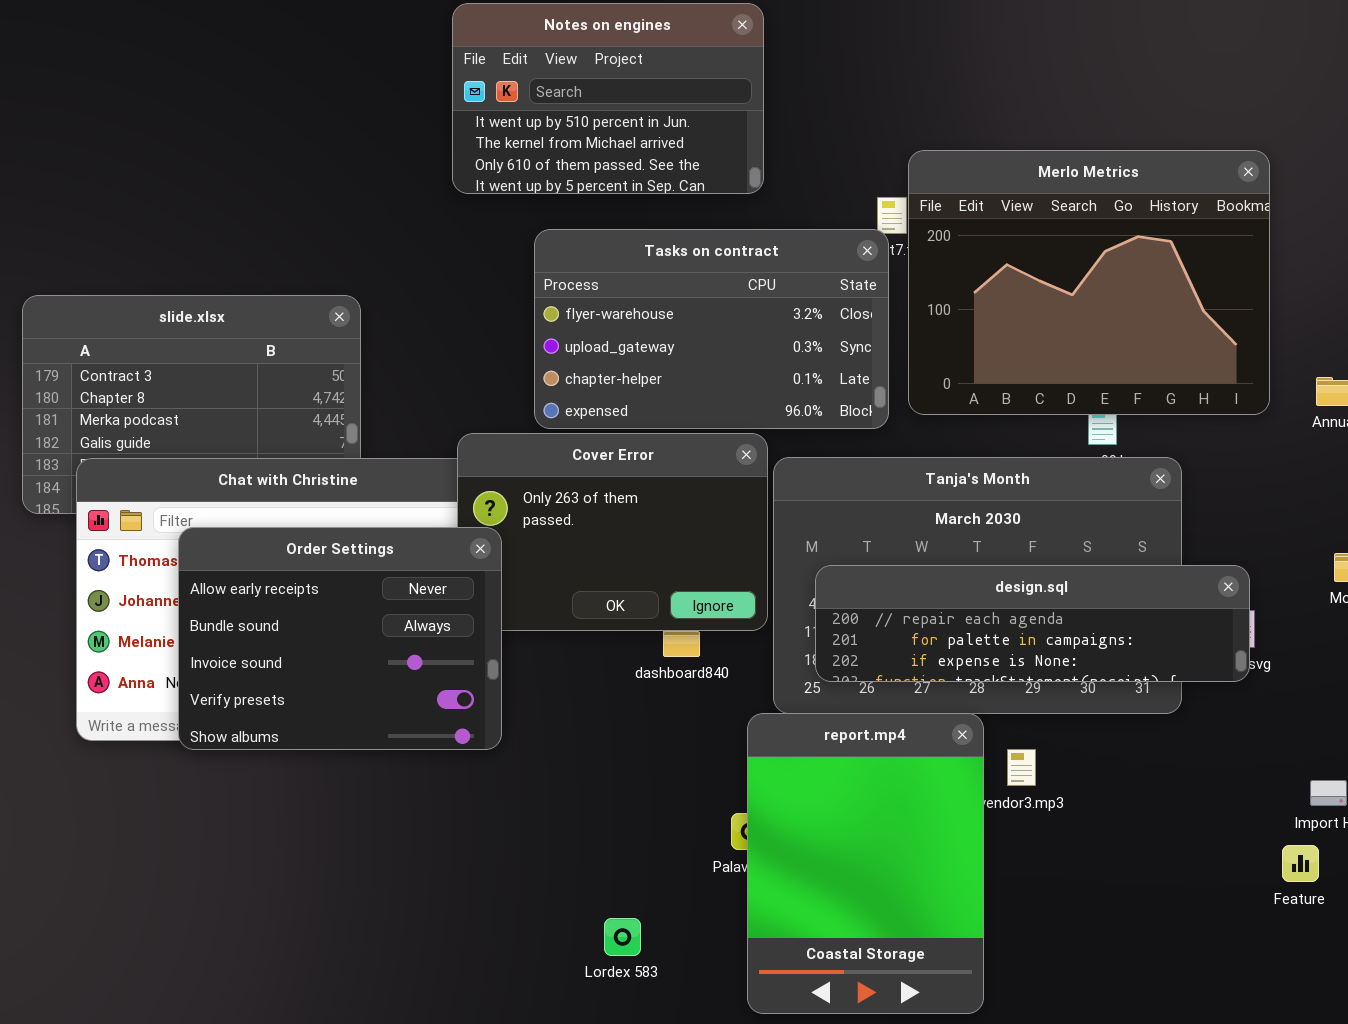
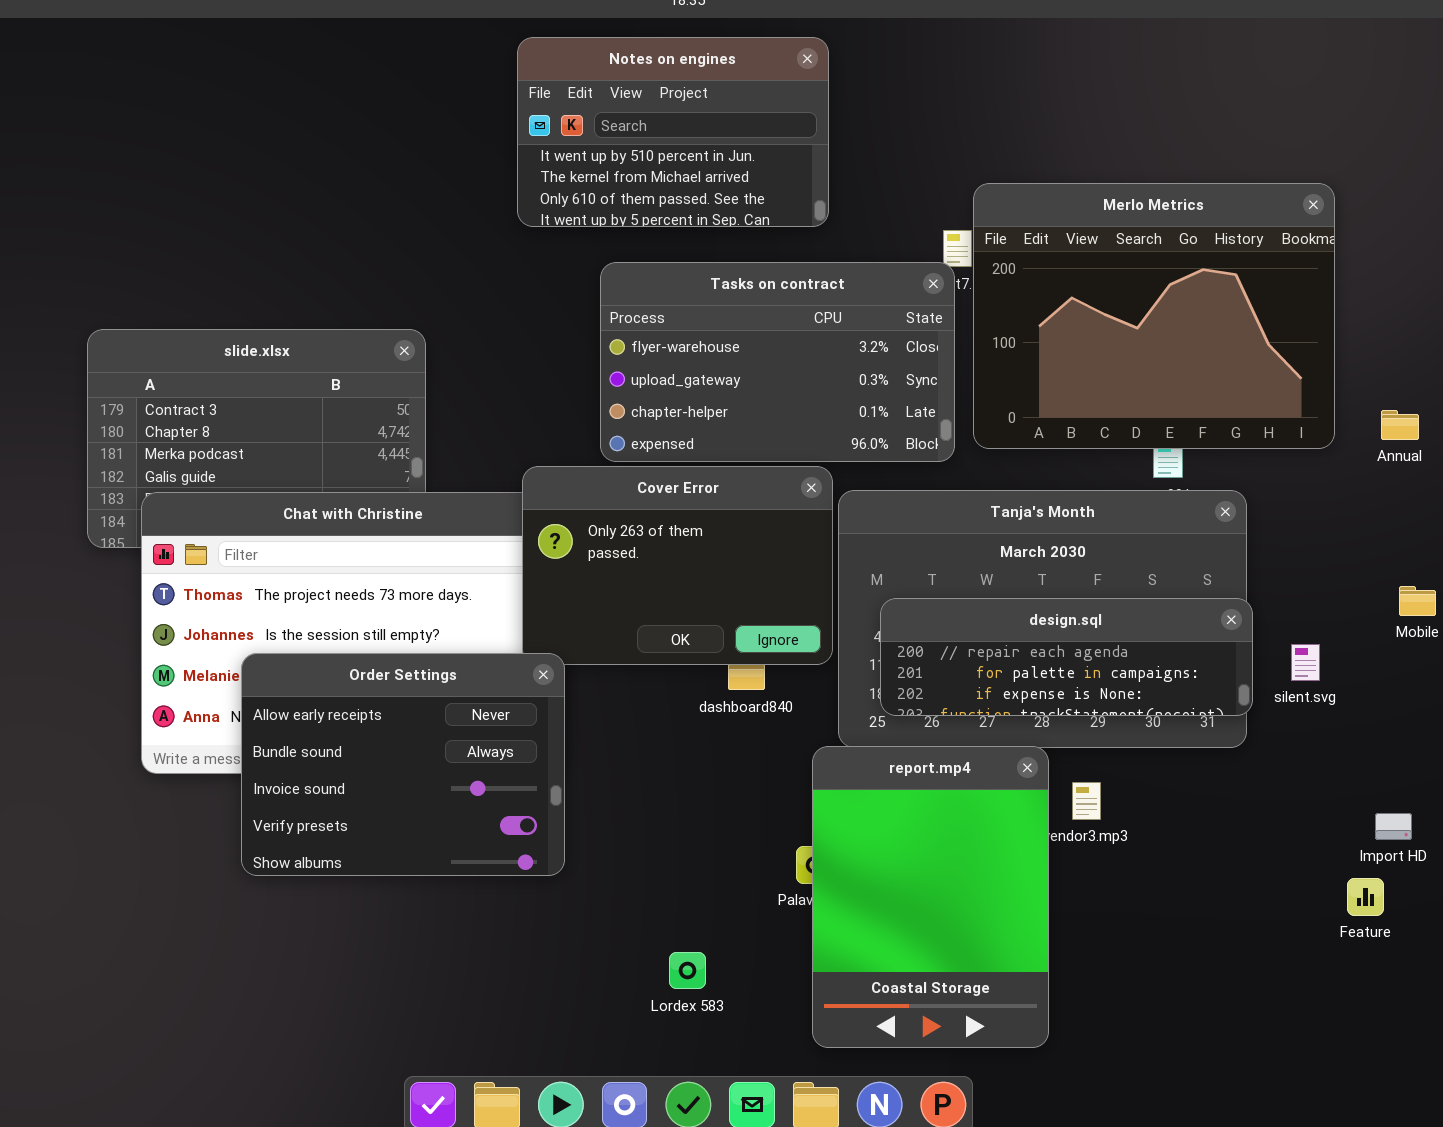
Order Settings: [178,527,502,750] -> [241,653,565,876], moved
design.sql: [815,565,1250,682] -> [880,598,1253,716], resized

